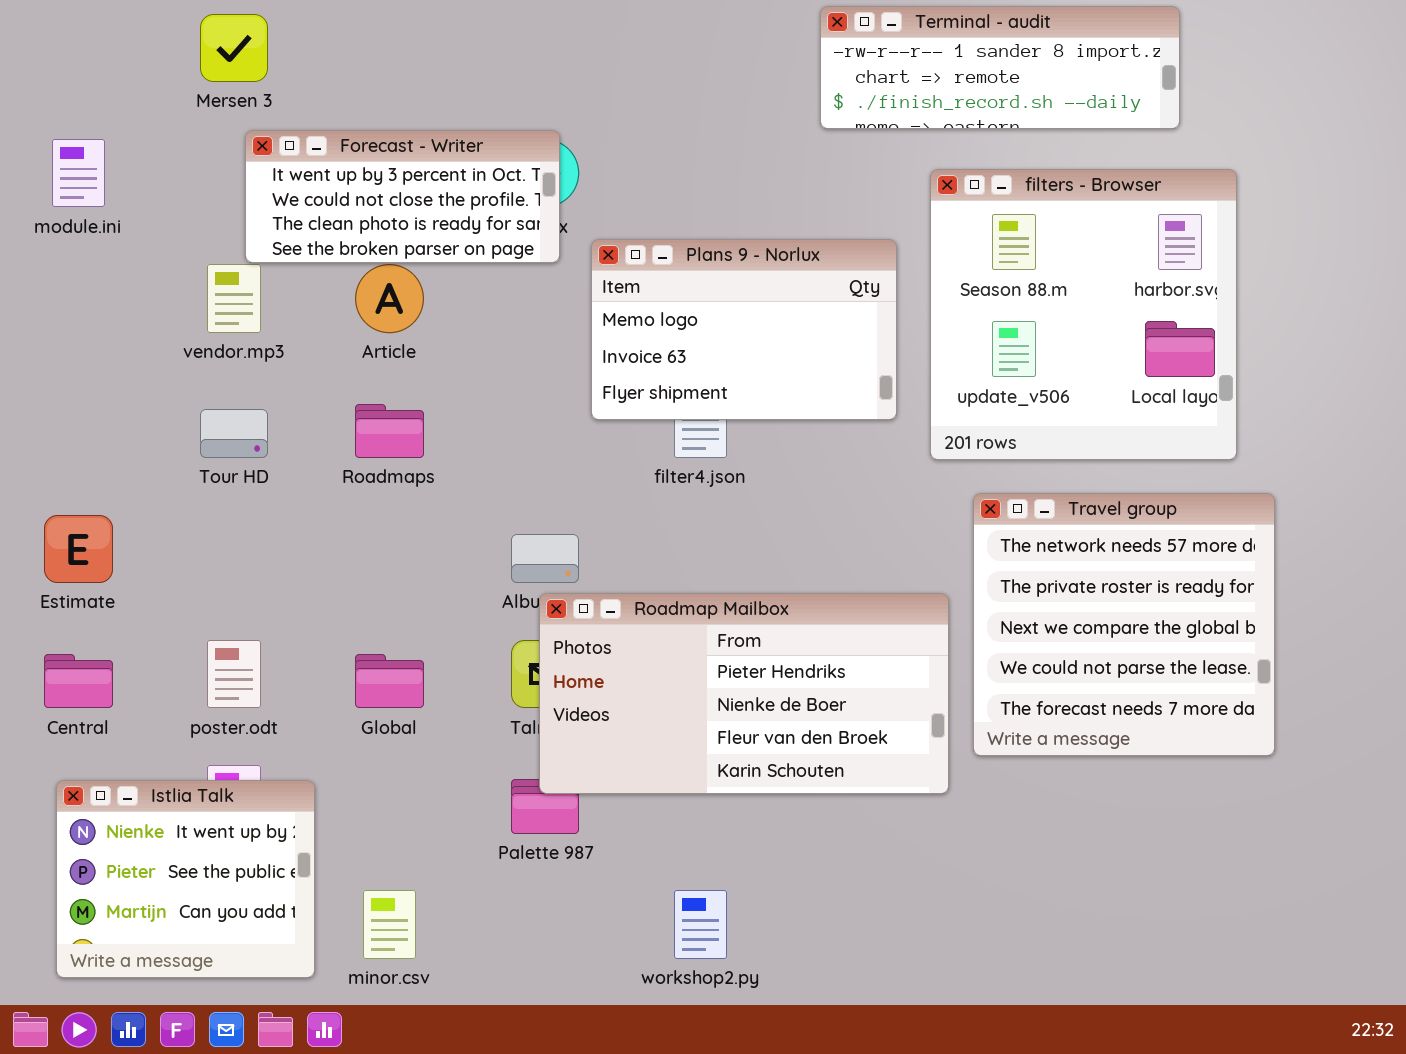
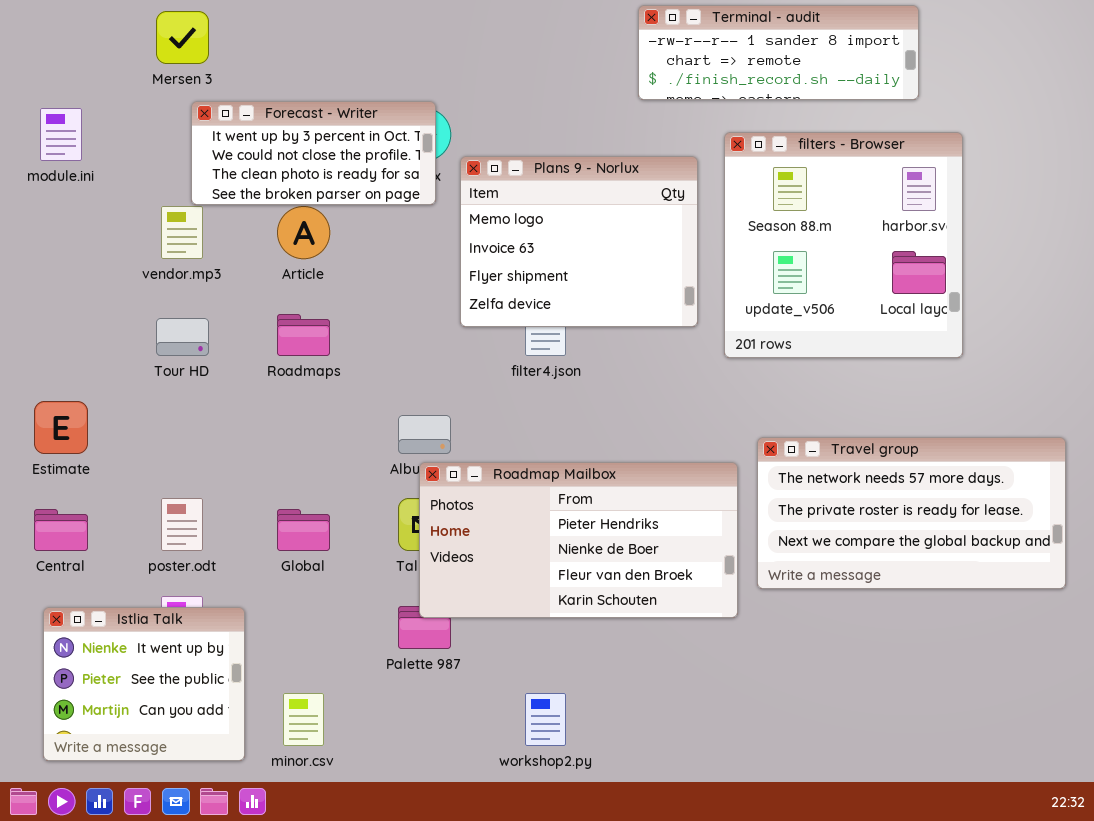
Plans 9 - Norlux: [591,239,897,420] -> [460,156,698,327], resized
Travel group: [973,493,1275,756] -> [757,437,1066,589], resized

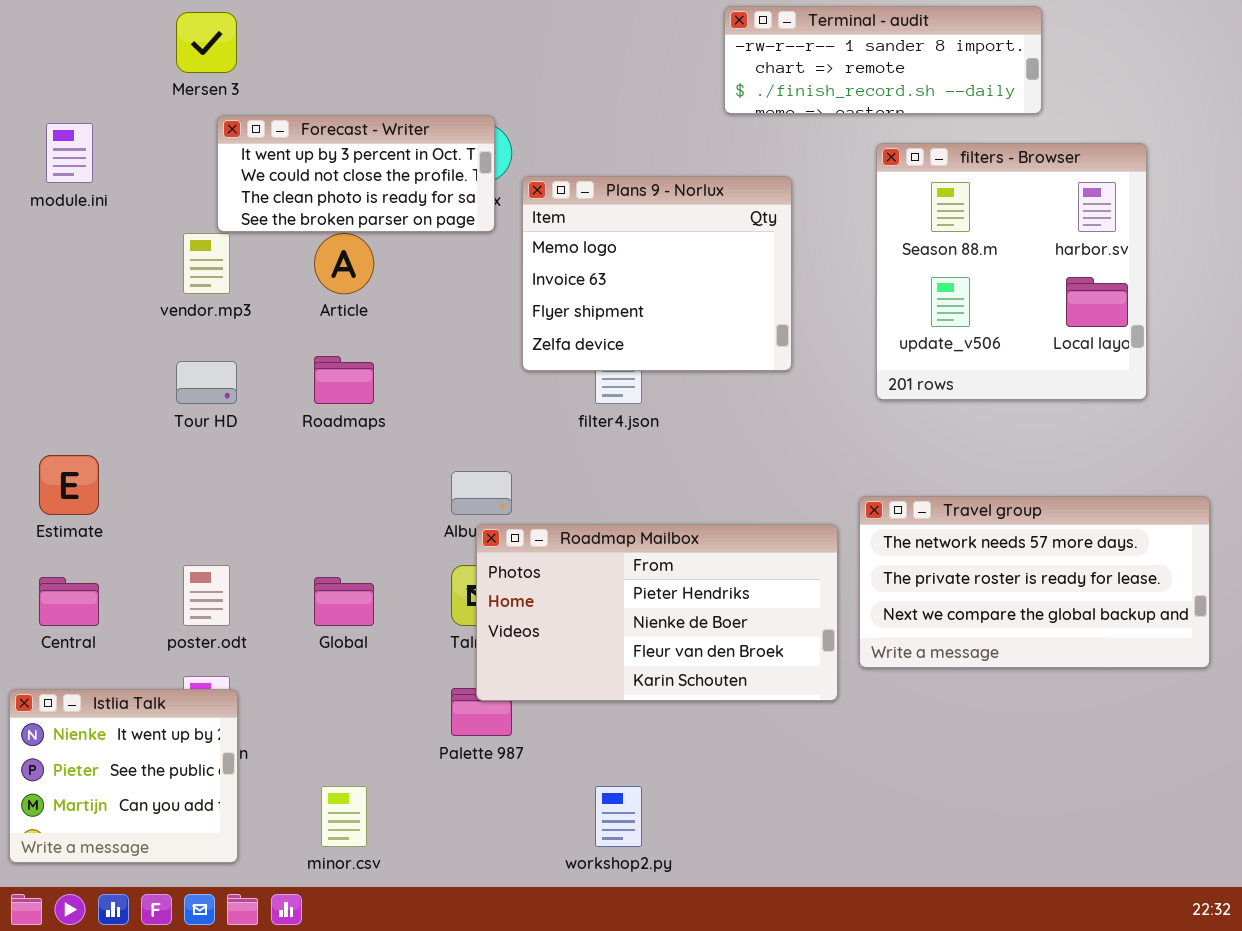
filters - Browser: [724,132,963,358] -> [876,143,1147,400], moved
Istlia Talk: [43,607,245,761] -> [9,689,238,863], moved

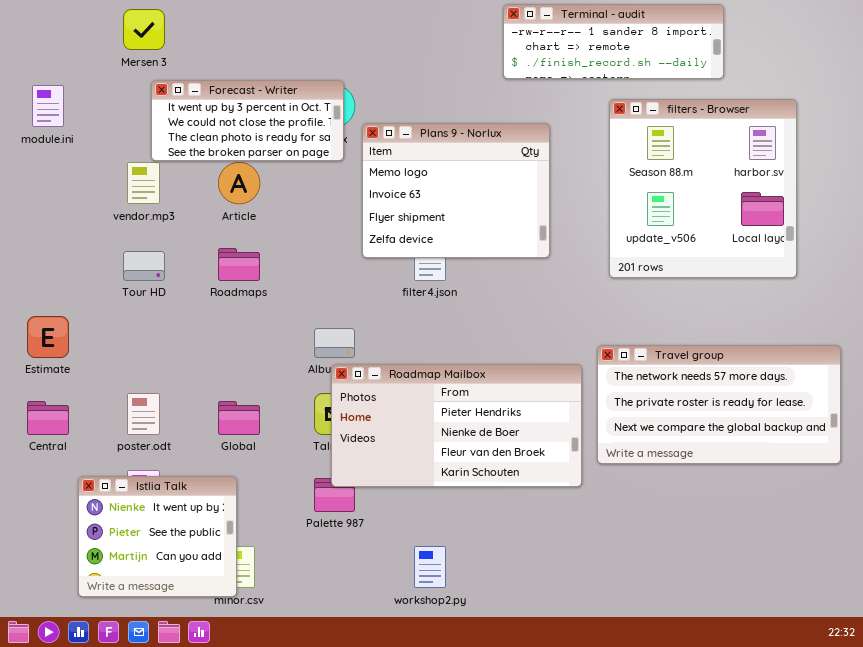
Istlia Talk: [9,689,238,863] -> [78,476,237,597], moved

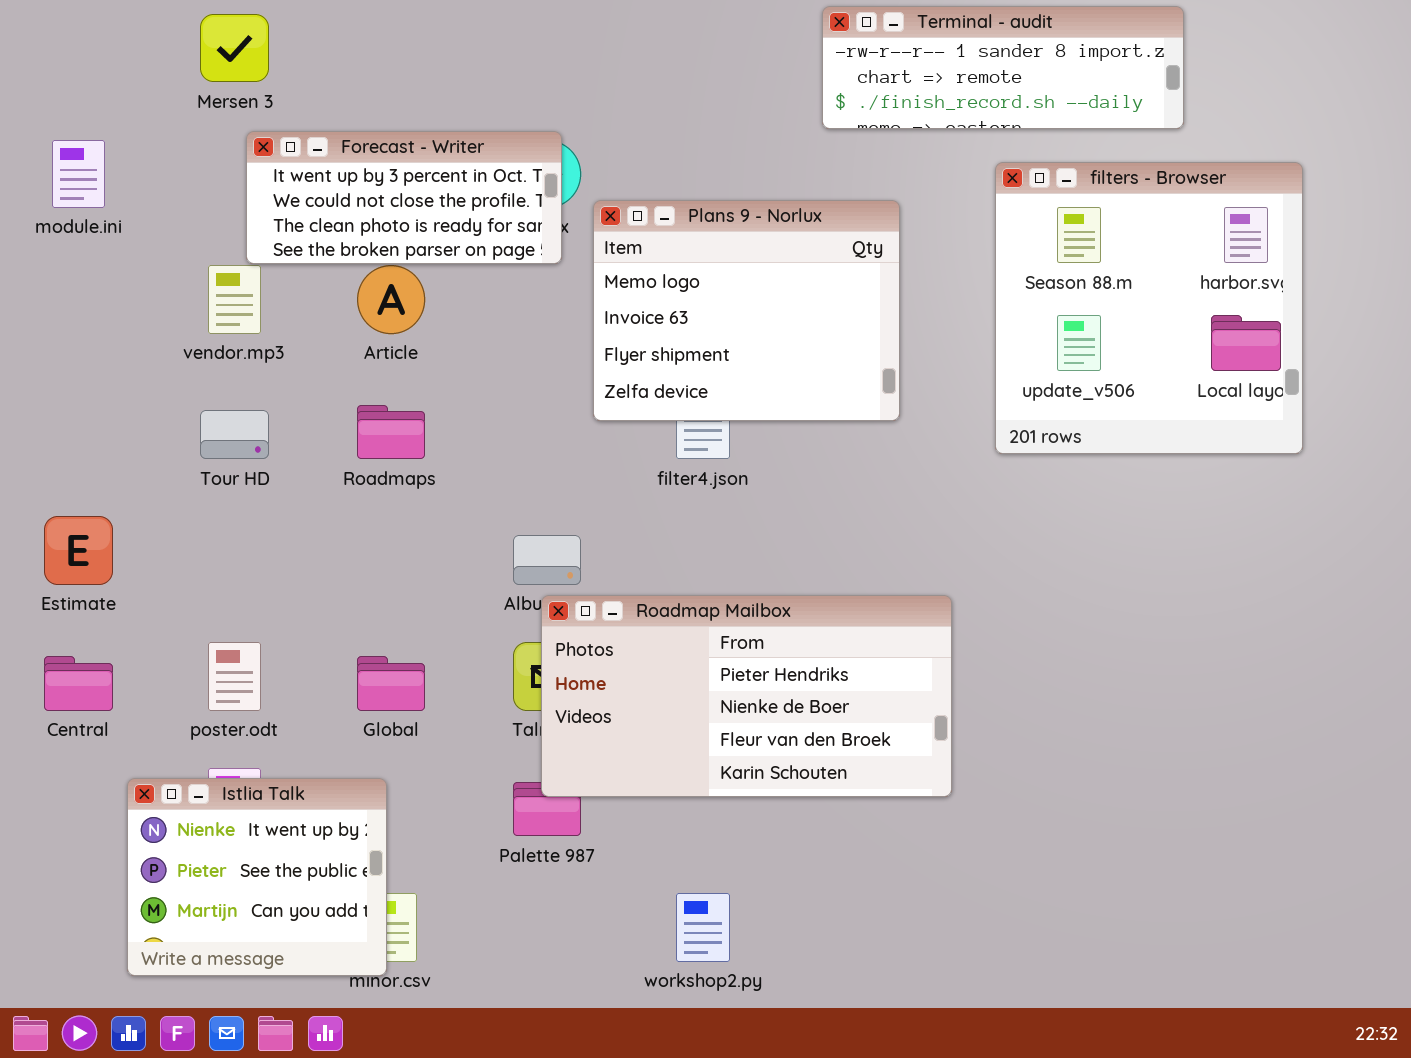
Travel group: [597,345,841,464] -> none, closed

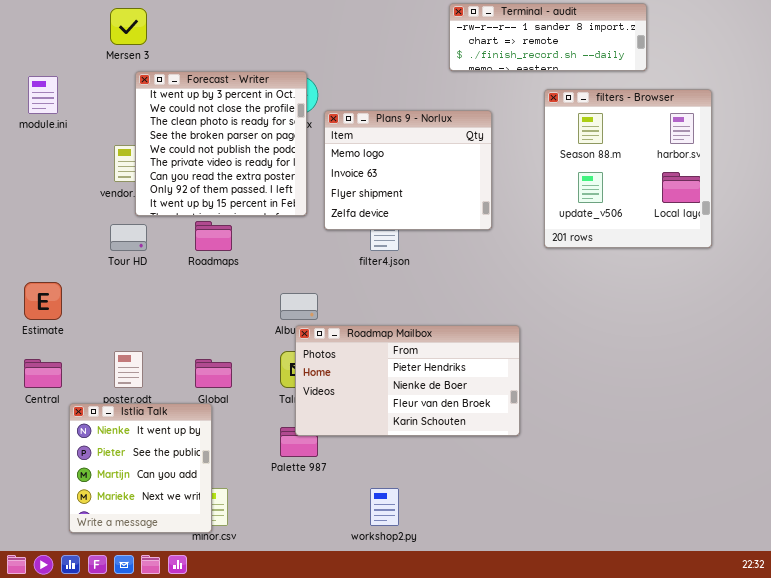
Forecast - Writer: [246,131,562,264] -> [135,71,307,216], resized
Istlia Talk: [127,778,387,976] -> [69,403,212,533], resized

